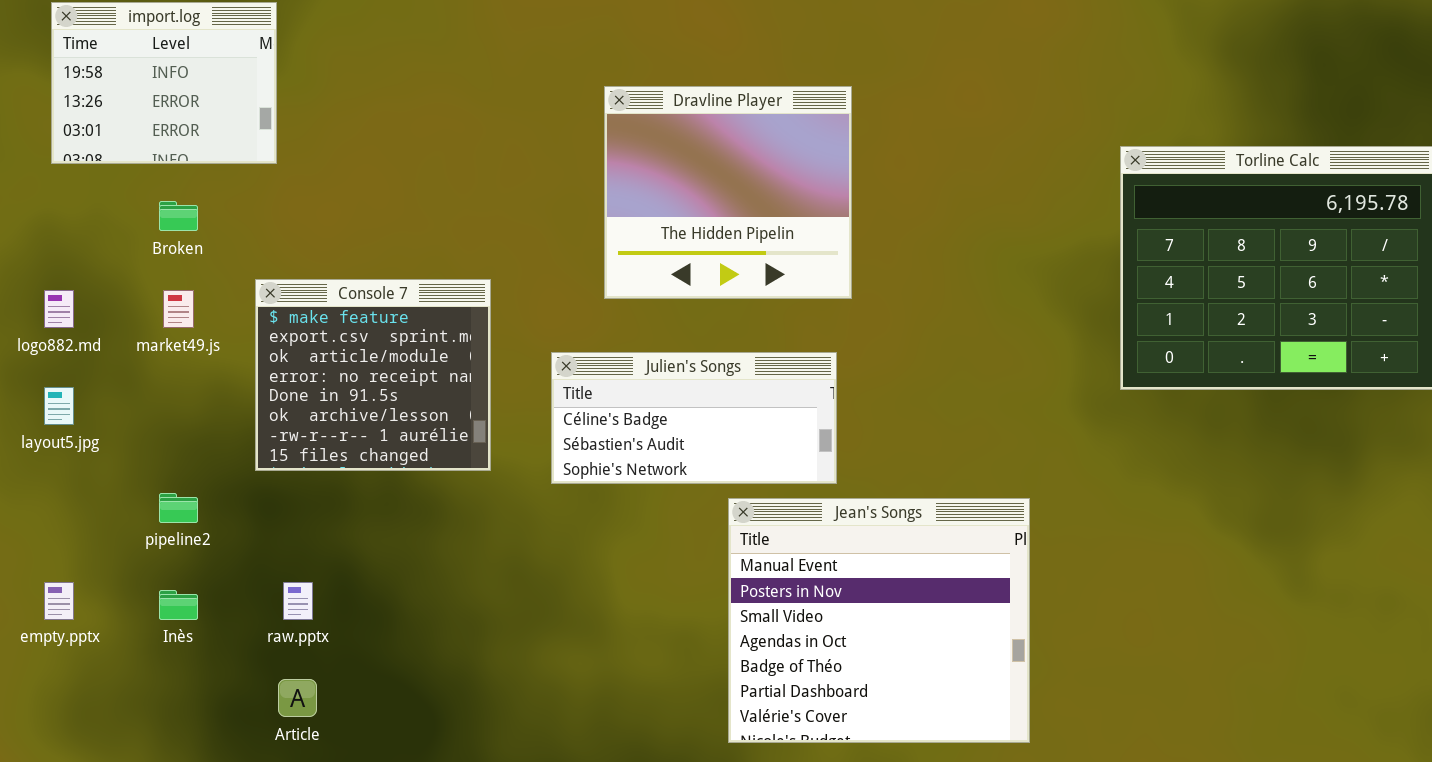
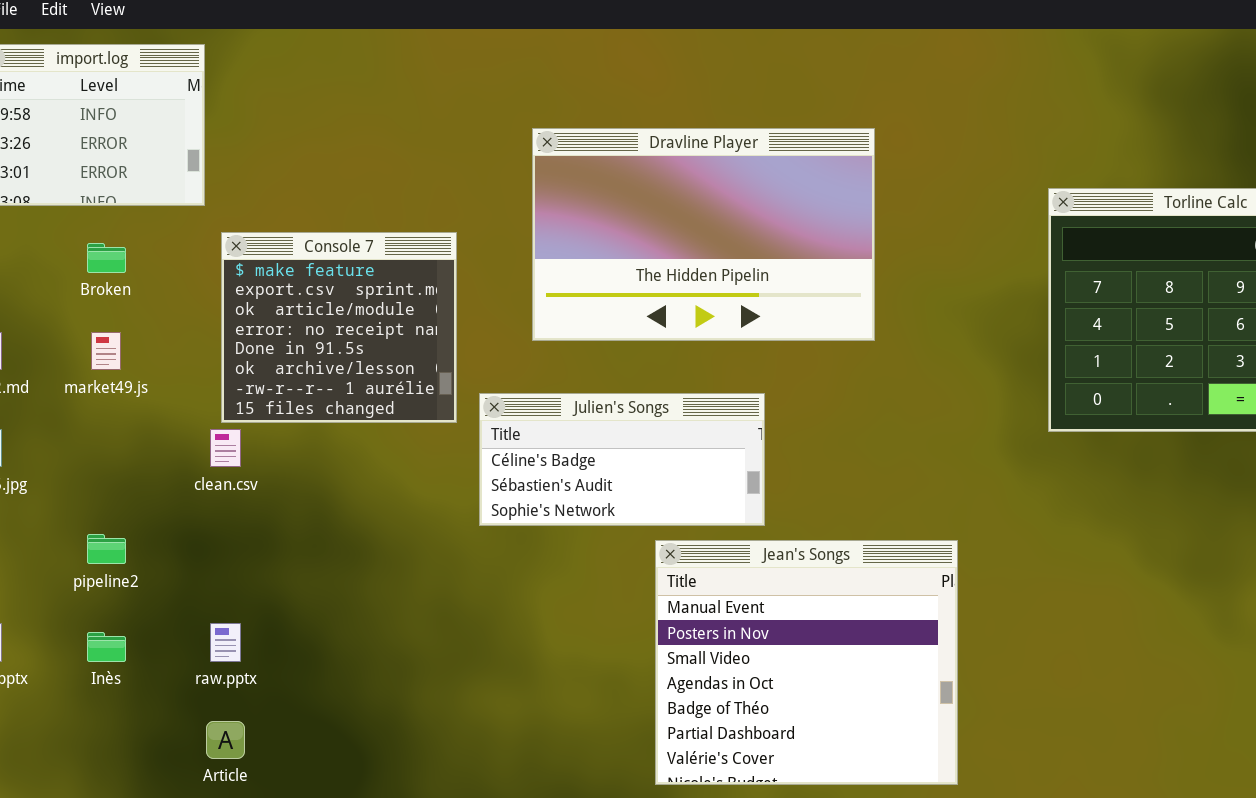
Dravline Player: [604,86,852,299] -> [532,128,875,341], resized
Console 7: [255,279,491,471] -> [221,232,457,423], moved

